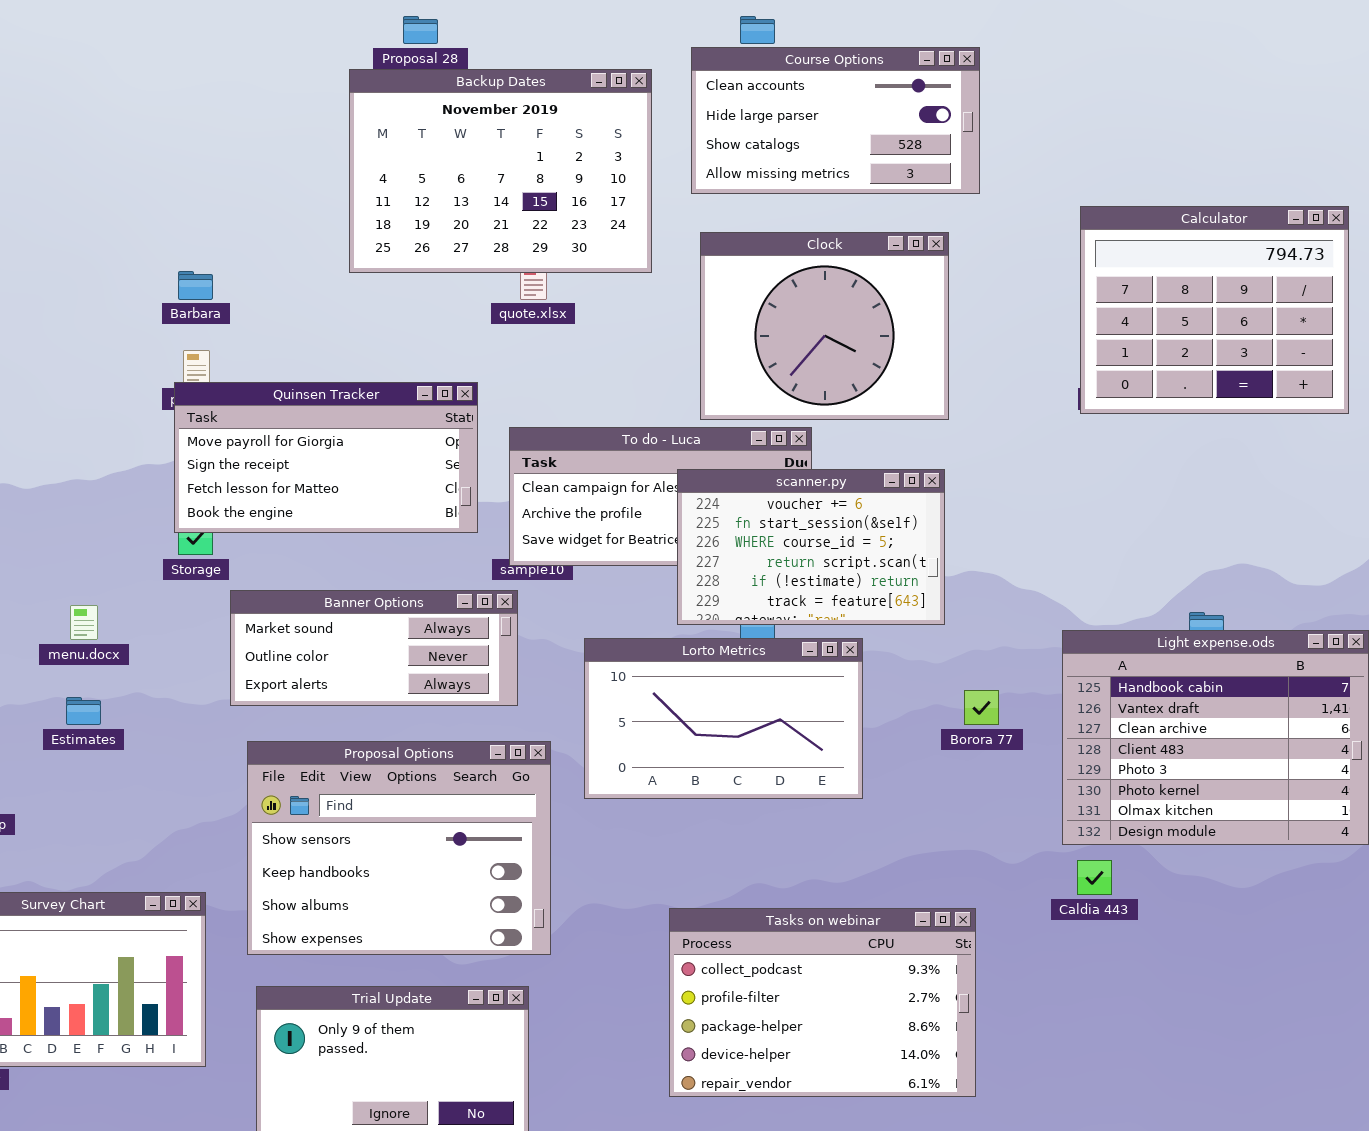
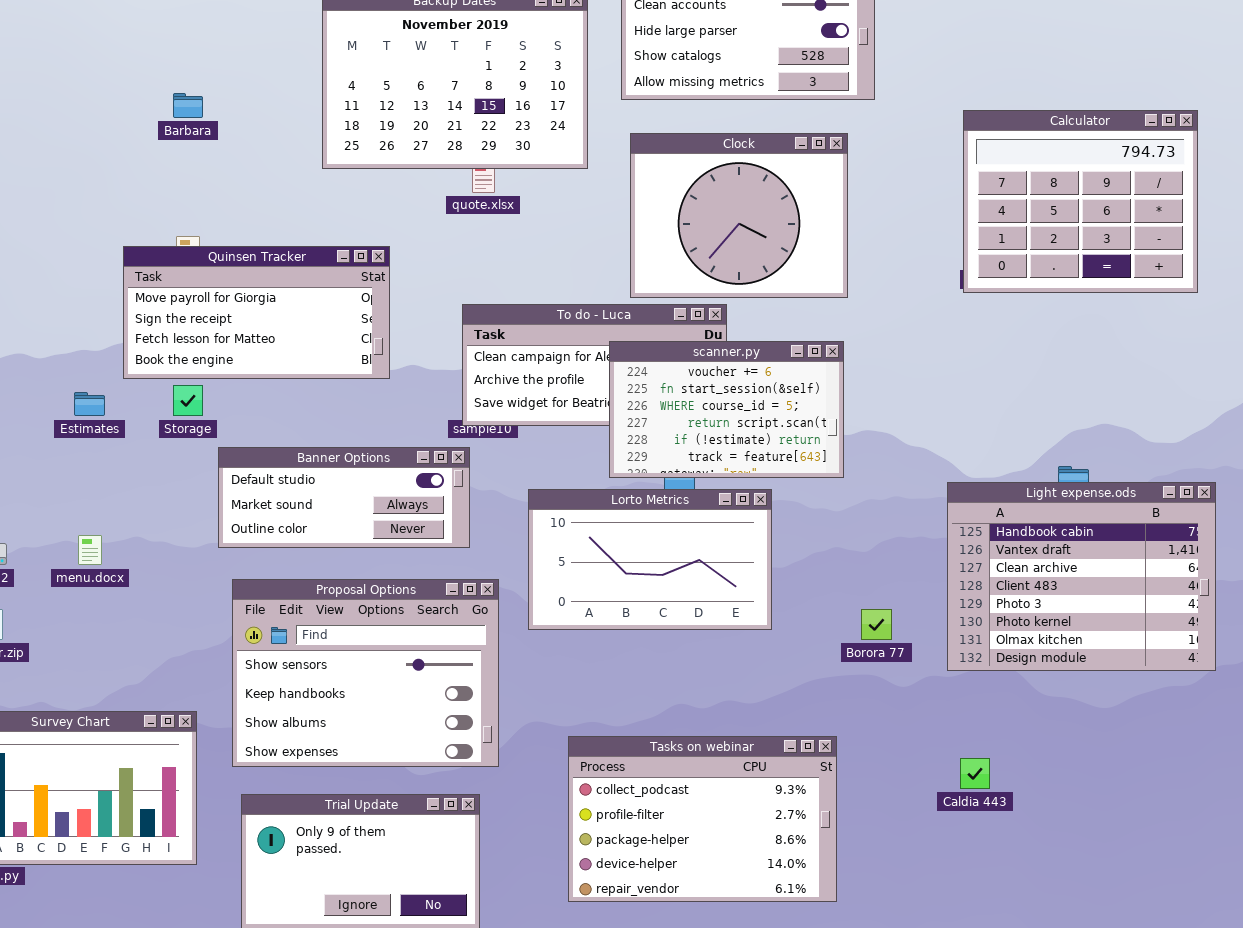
Barbara: [178,271,213,300] -> [173,93,203,118], moved
Quinsen Tracker: [174,382,478,533] -> [123,246,390,379], moved
Banner Options: [230,590,518,706] -> [218,447,470,548], scrolled up 1 row
menu.docx: [70,605,98,640] -> [78,535,102,565], moved
Borora 77: [964,690,999,725] -> [861,609,892,640], moved
Estimates: [66,697,101,725] -> [74,392,105,416], moved
Caldia 443: [1077,860,1112,895] -> [960,758,990,789], moved
Tasks on webinar: [669,908,976,1097] -> [568,736,837,902], moved

